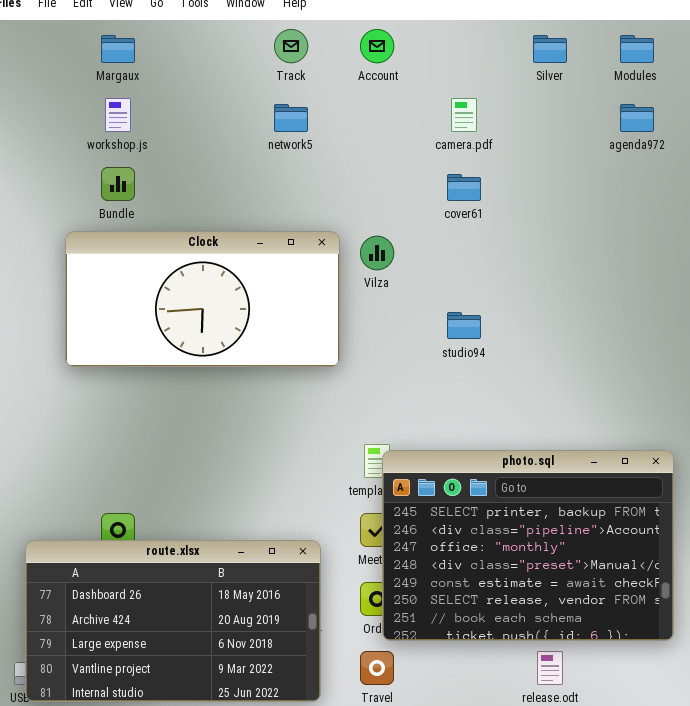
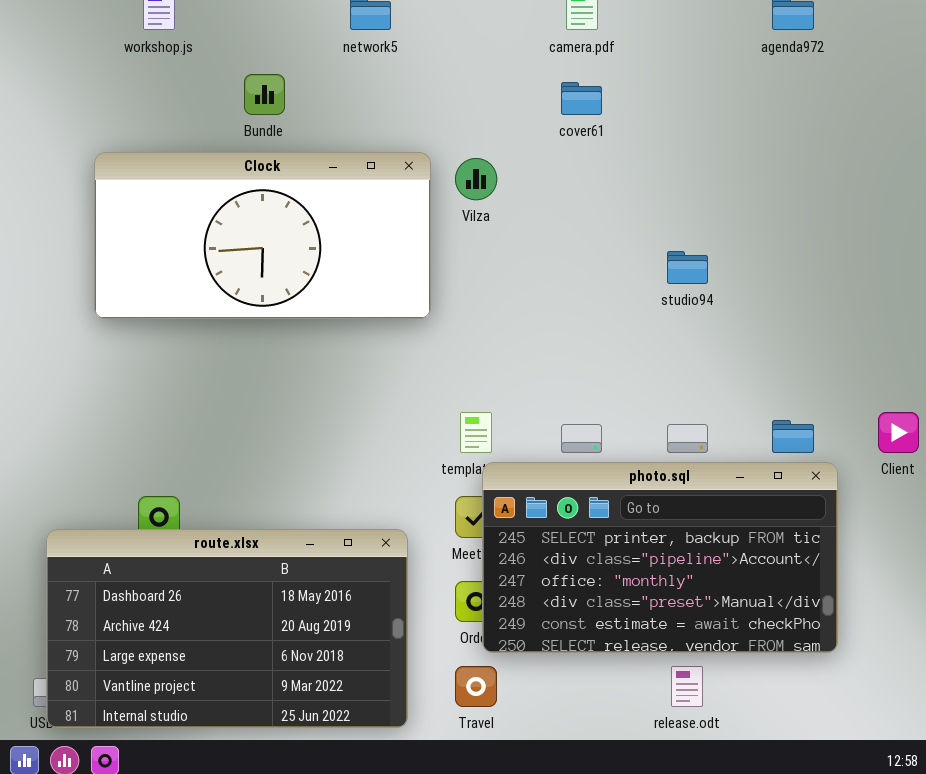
Bundle: [101,167,135,201] -> [244,74,285,115], moved
studio94: [447,312,481,339] -> [667,251,708,284], moved
photo.sql: [382,450,674,641] -> [482,462,838,653], resized

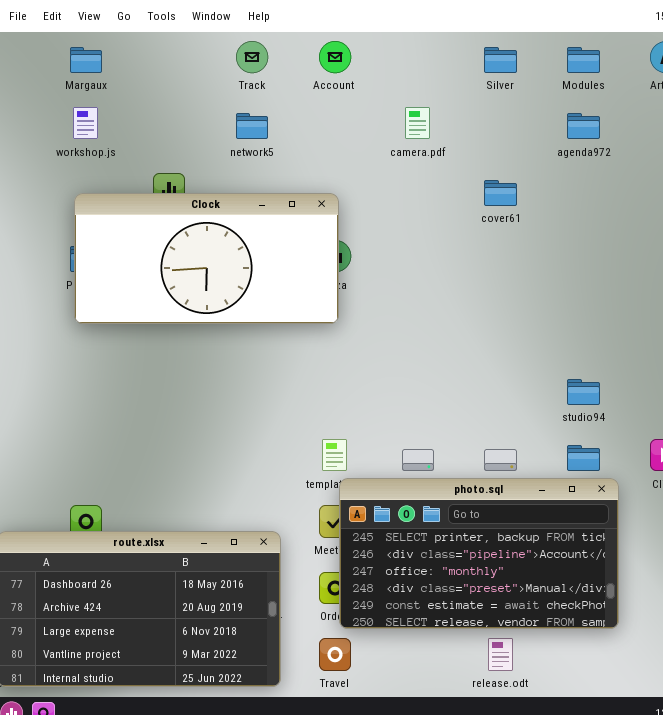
cover61: [561,82,602,115] -> [484,180,517,206], moved
Clock: [94,152,431,319] -> [74,193,339,324], moved
studio94: [667,251,708,284] -> [567,379,600,405], moved

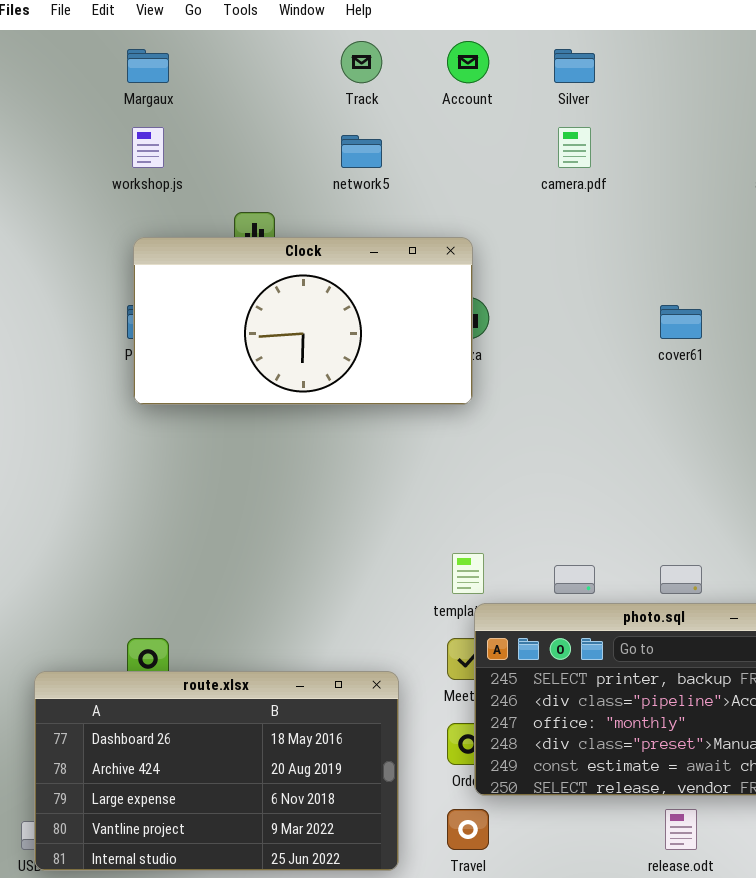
Silver: [484,47,517,73] -> [554,49,595,83], moved
cover61: [484,180,517,206] -> [660,305,702,339], moved

